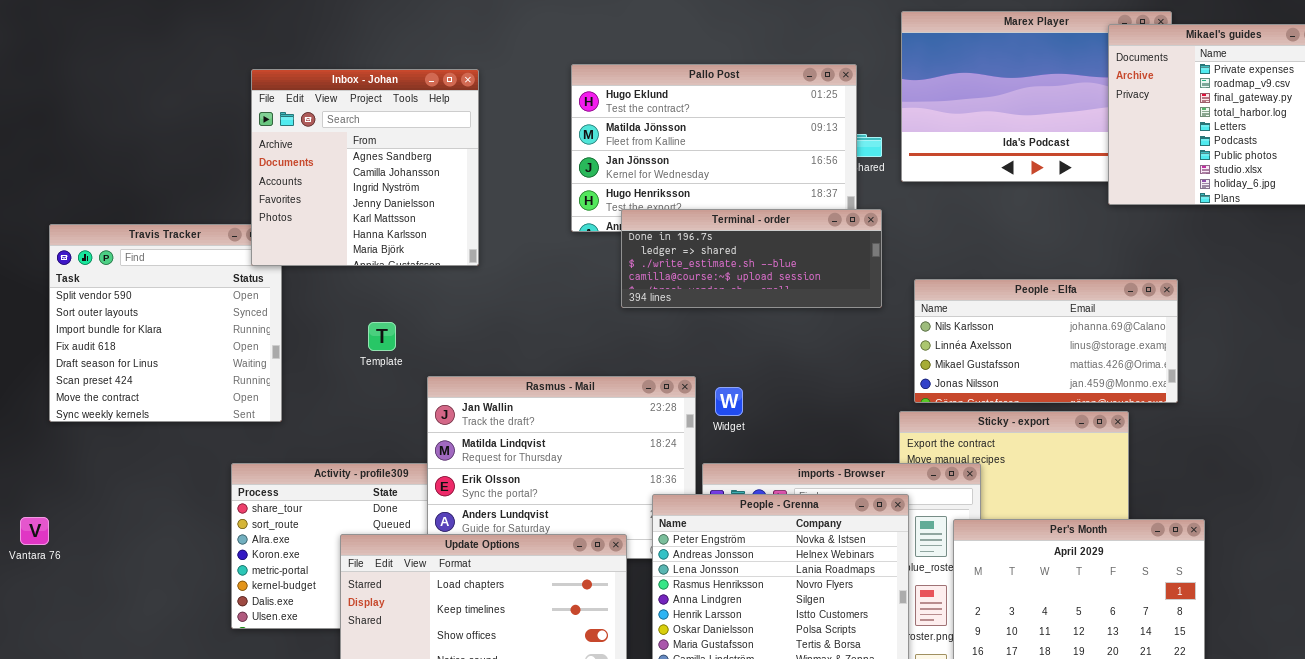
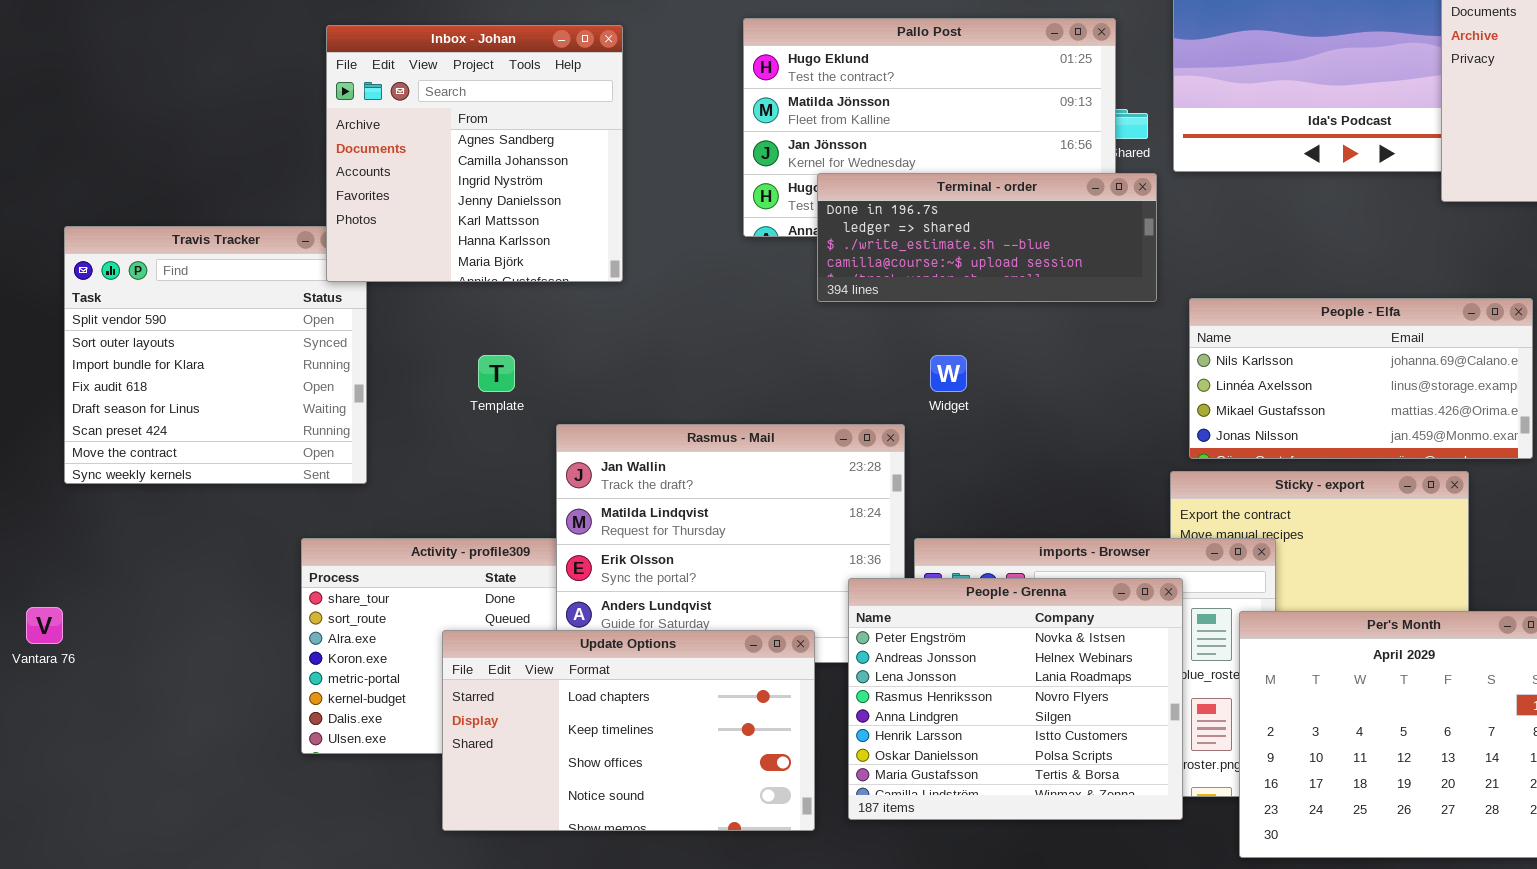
Terminal - order: [621,209,882,308] -> [817,173,1157,302], moved
Widget: [715,387,743,416] -> [930,355,967,392], moved

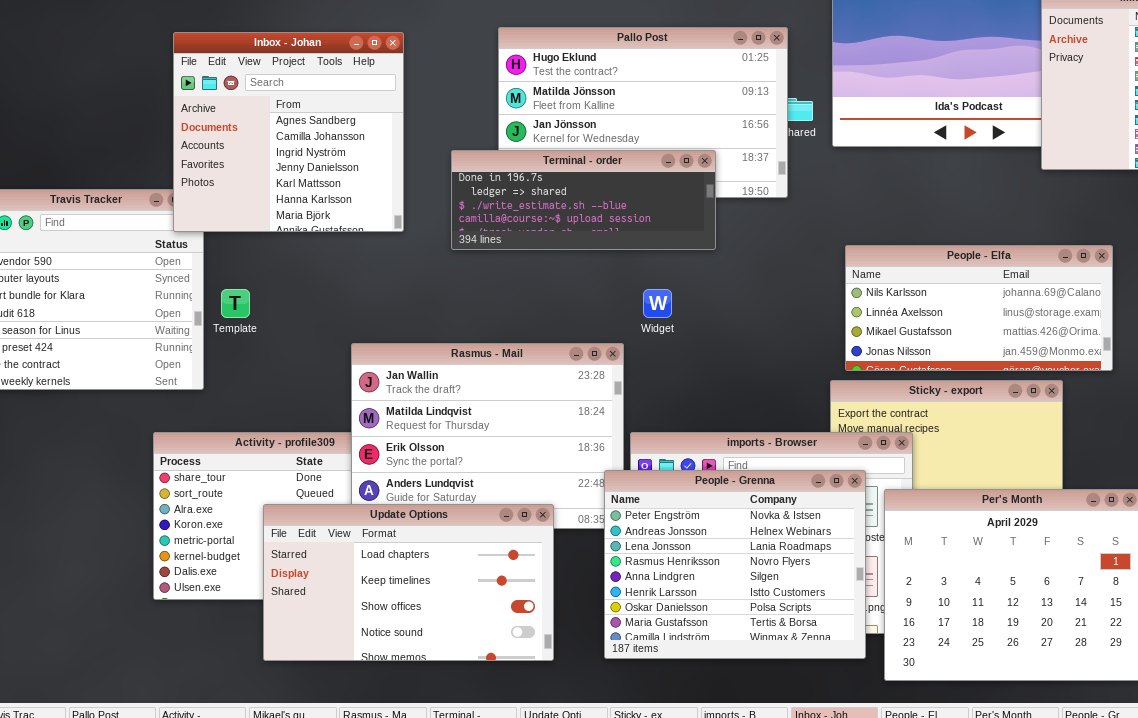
Terminal - order: [817,173,1157,302] -> [451,150,716,250], moved
Template: [478,355,515,392] -> [221,289,250,318], moved
People - Grenna: [848,578,1183,820] -> [604,470,866,659], moved

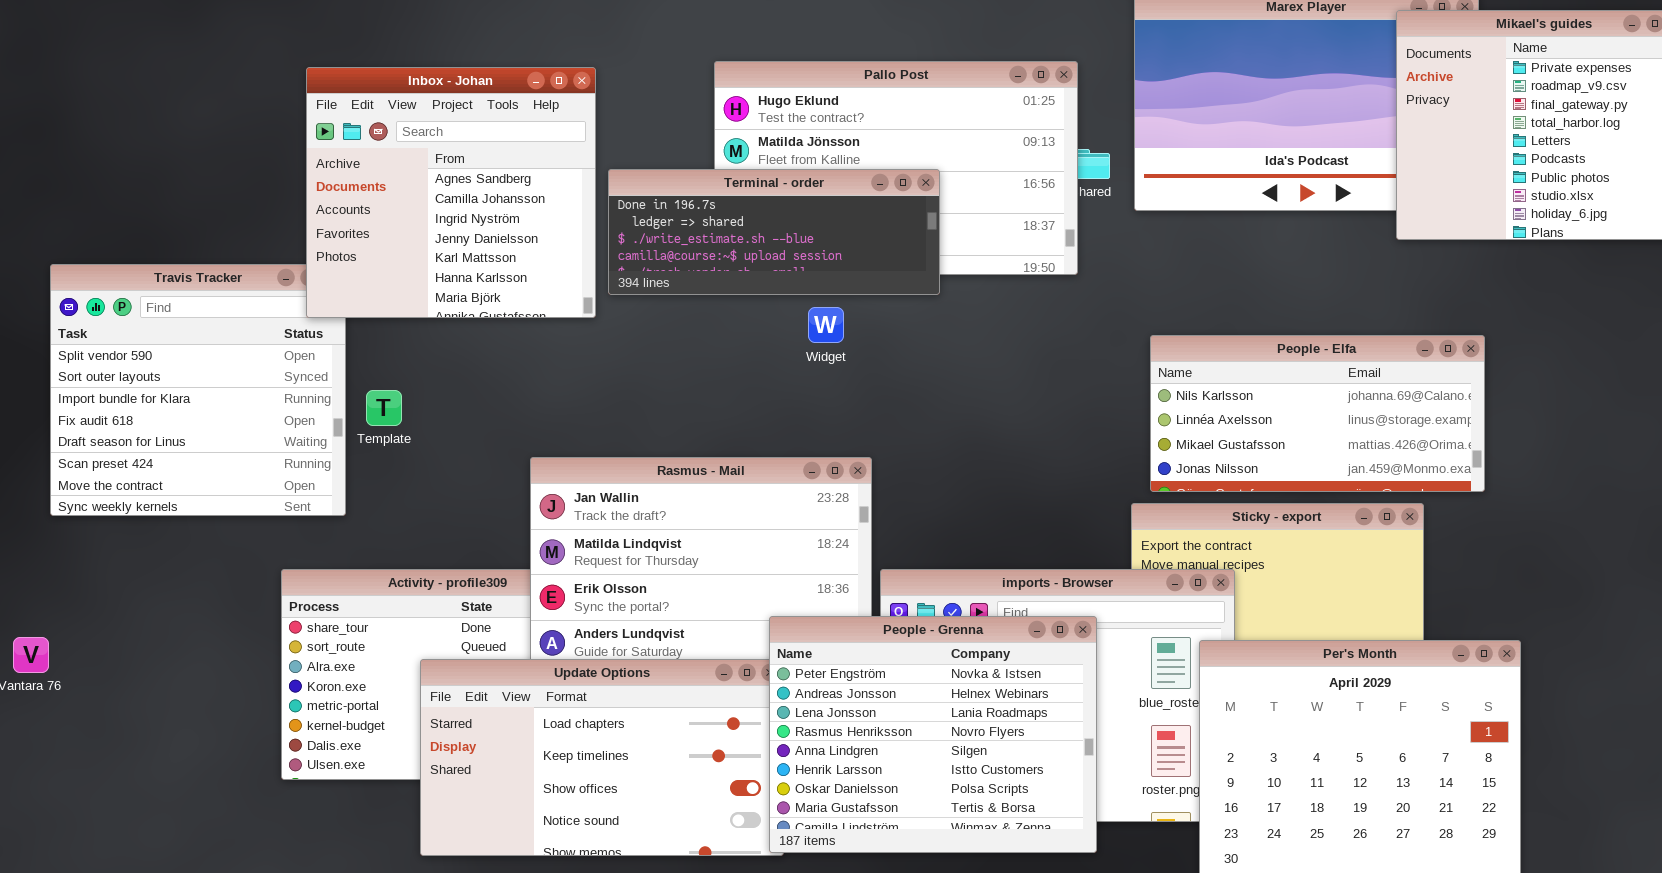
Terminal - order: [451,150,716,250] -> [608,169,940,295], moved
Widget: [643,289,672,318] -> [808,307,844,343], moved
People - Grenna: [604,470,866,659] -> [769,616,1097,853], moved

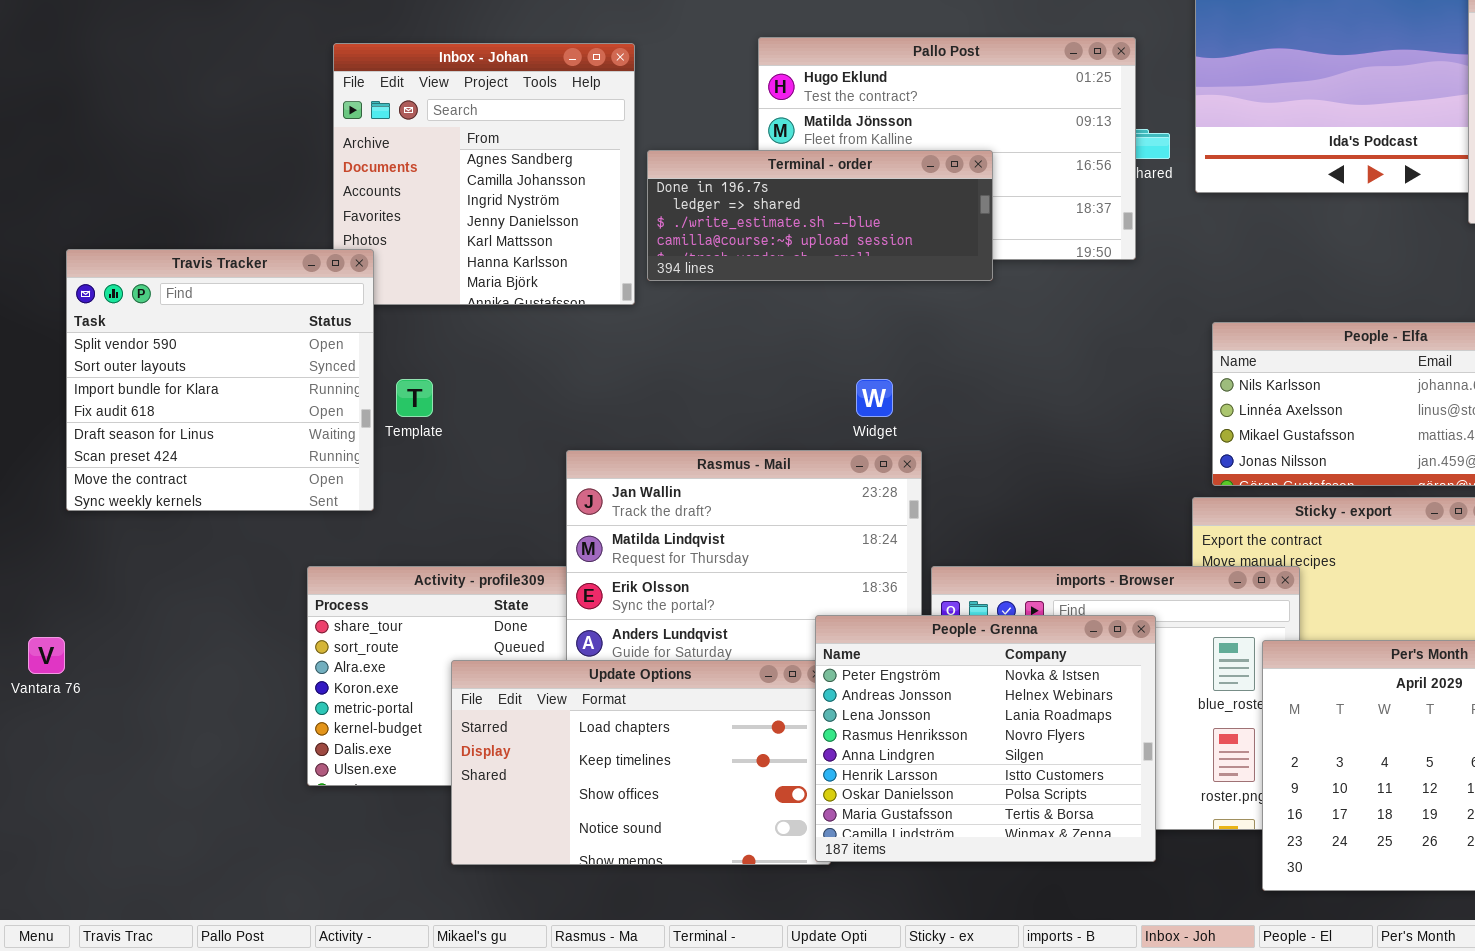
Travis Tracker: [50,264,346,516] -> [66,249,374,511], raised
Widget: [808,307,844,343] -> [856,379,893,417], moved

